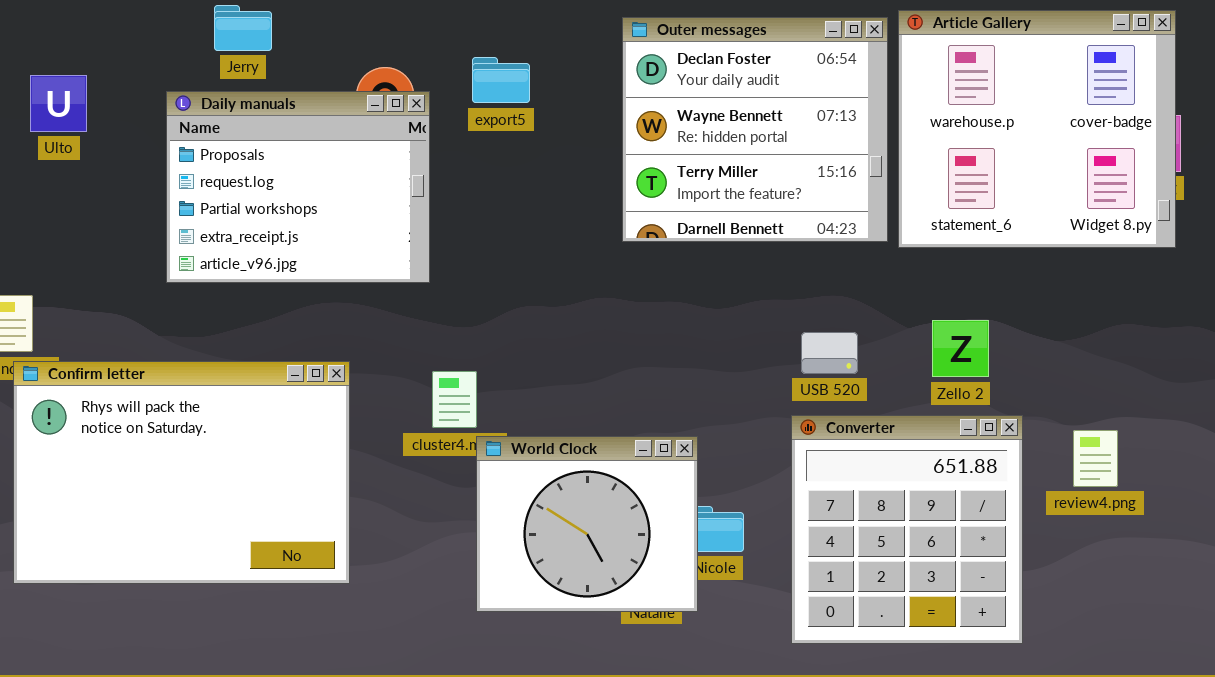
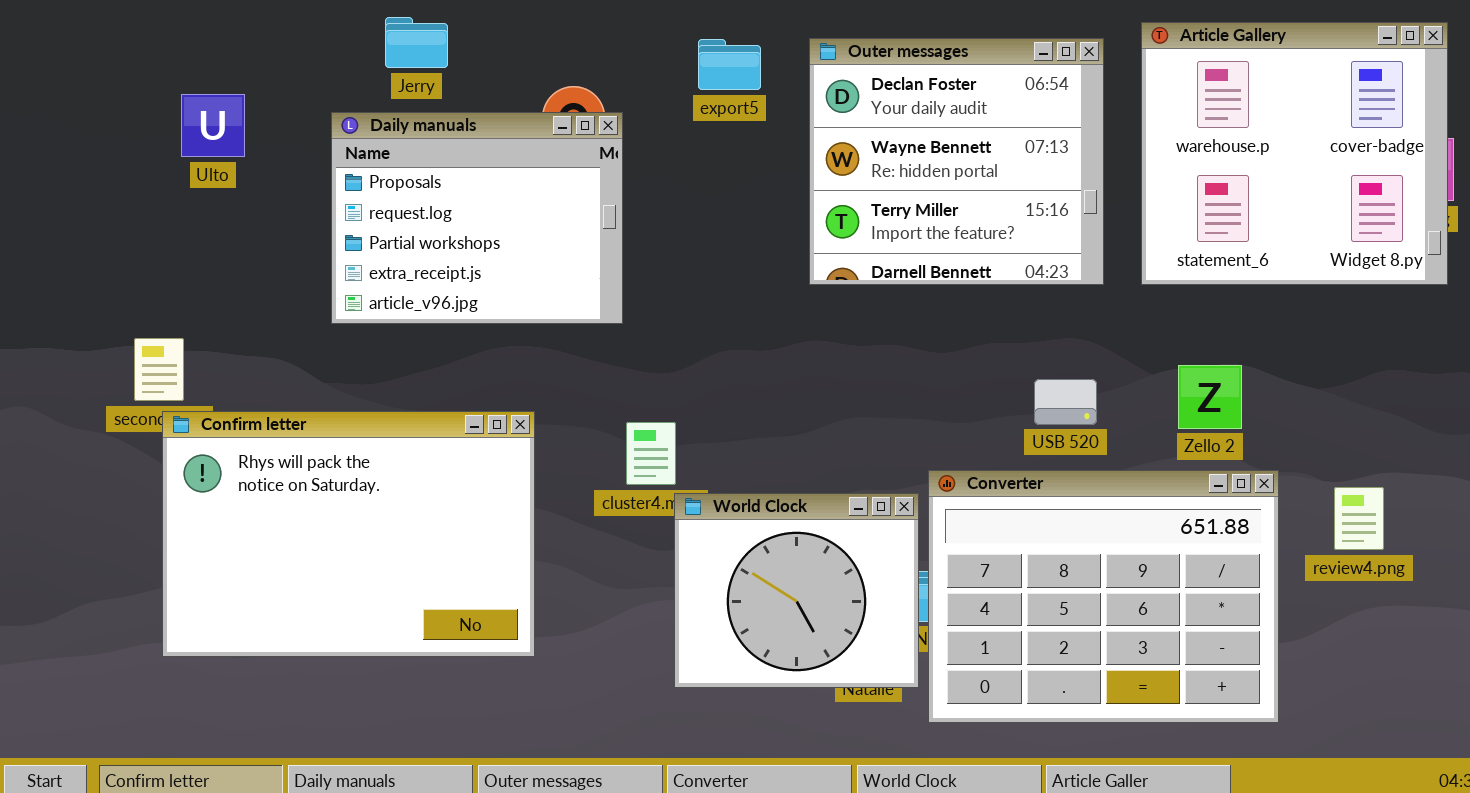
Outer messages: [622,17,888,242] -> [809,38,1104,285], moved
export5: [472,57,530,103] -> [698,39,761,90], moved
Converter: [791,415,1023,644] -> [928,470,1279,723], resized

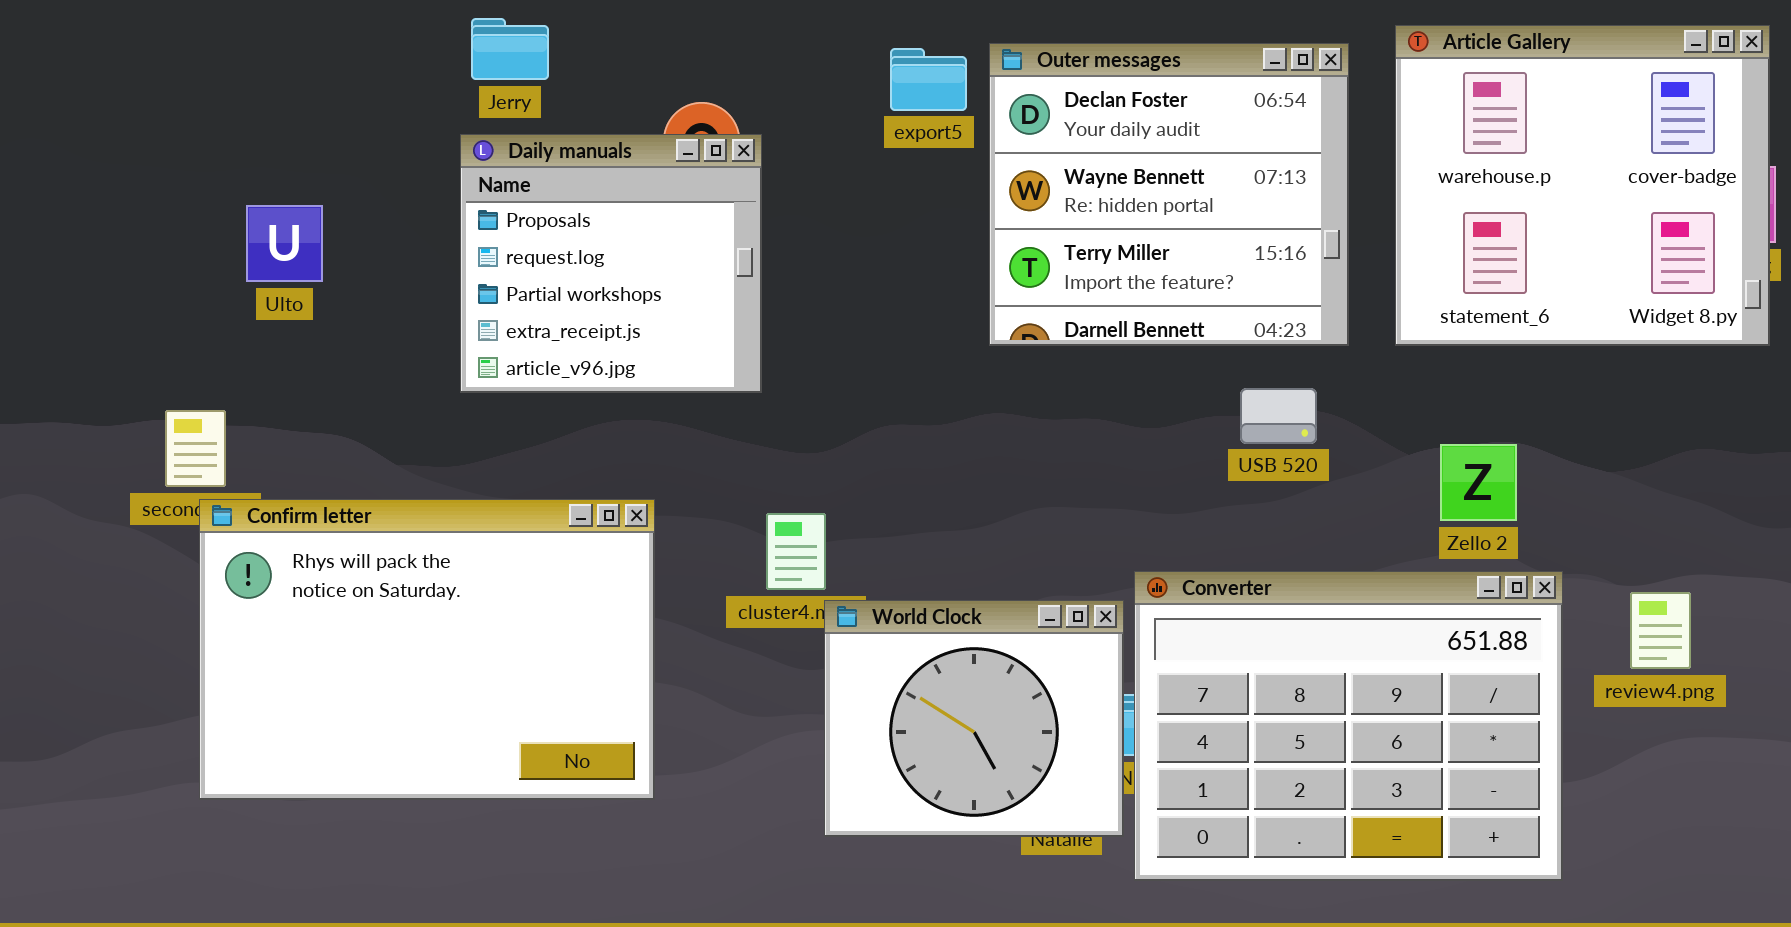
export5: [698,39,761,90] -> [890,48,967,111], moved
Ulto: [181,94,245,157] -> [246,205,323,282], moved
Daily manuals: [331,112,623,324] -> [460,134,762,393], resized
USB 520: [1034,379,1097,425] -> [1240,388,1317,444], moved

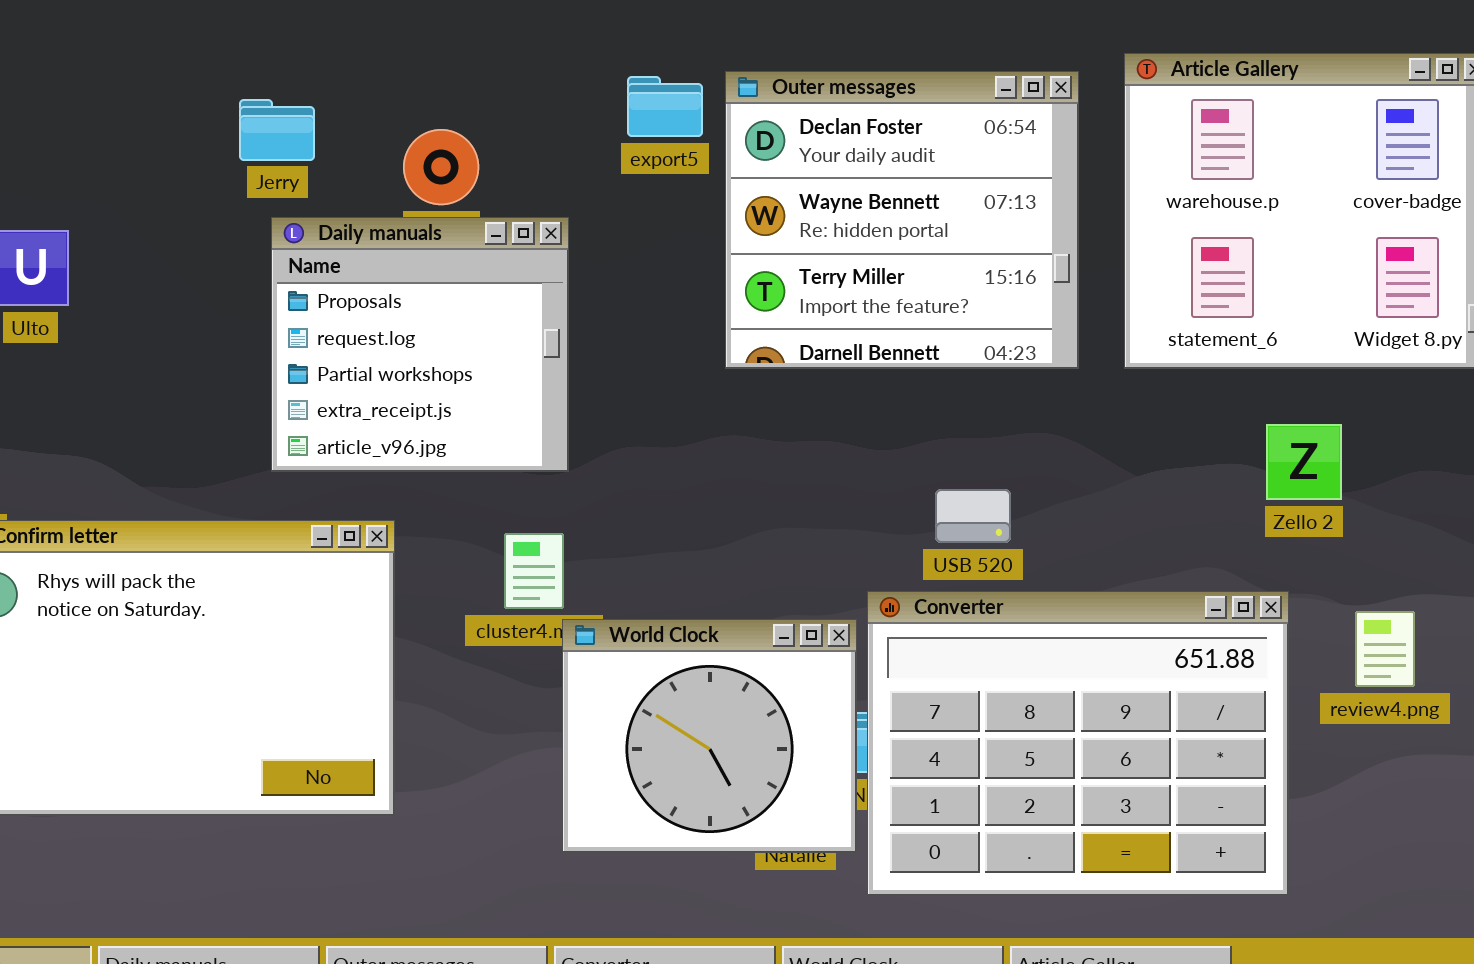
Jerry: [471,18,549,80] -> [239,99,315,161], moved
Daily manuals: [460,134,762,393] -> [271,217,569,472], moved
USB 520: [1240,388,1317,444] -> [935,489,1011,543], moved
Zello 2: [1440,444,1517,521] -> [1266,424,1342,500], moved

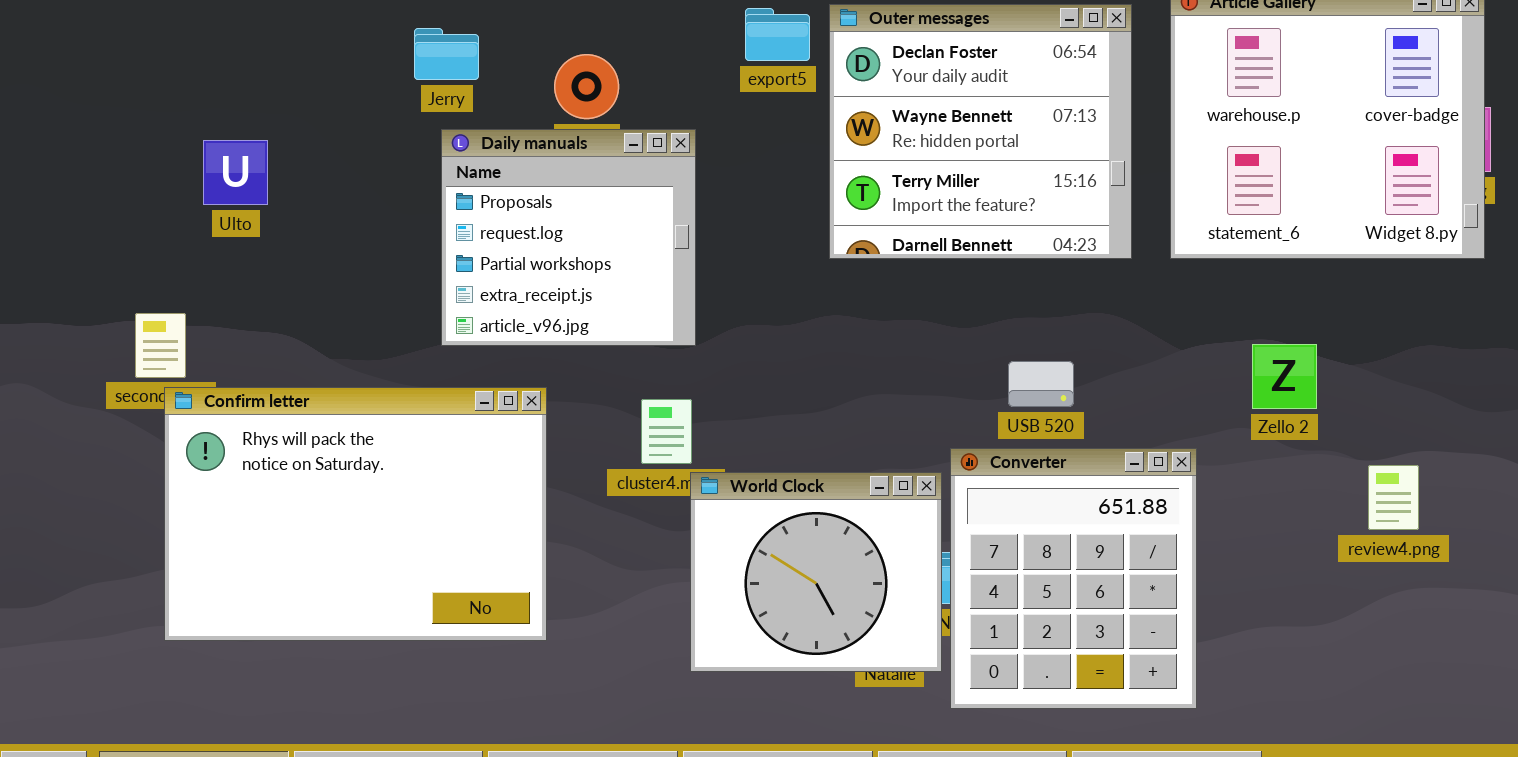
Zello 2: [1266,424,1342,500] -> [1252,344,1317,409], moved
Converter: [867,591,1289,896] -> [950,448,1197,709], resized

